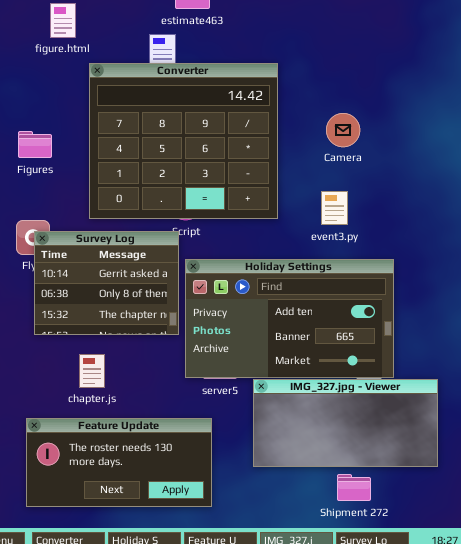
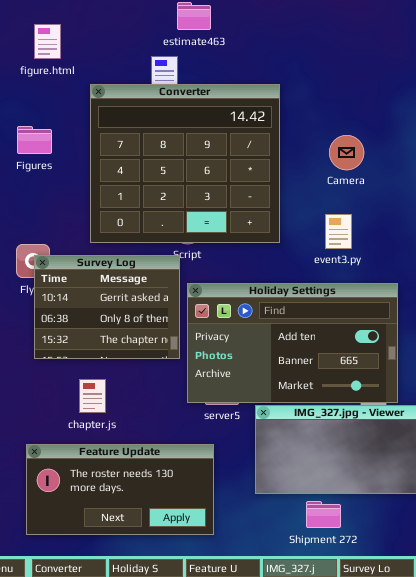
figure.html: [50,3,76,38] -> [34,24,61,59], moved
Figures: [18,131,52,158] -> [17,126,52,154], moved
Shipment 272: [337,474,371,501] -> [306,501,341,528], moved

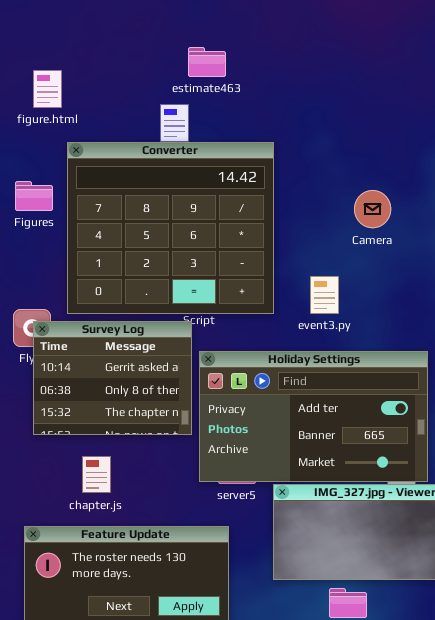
Converter: [90,84,280,243] -> [67,142,274,314], moved
event3.py: [325,214,352,249] -> [310,276,339,314], moved

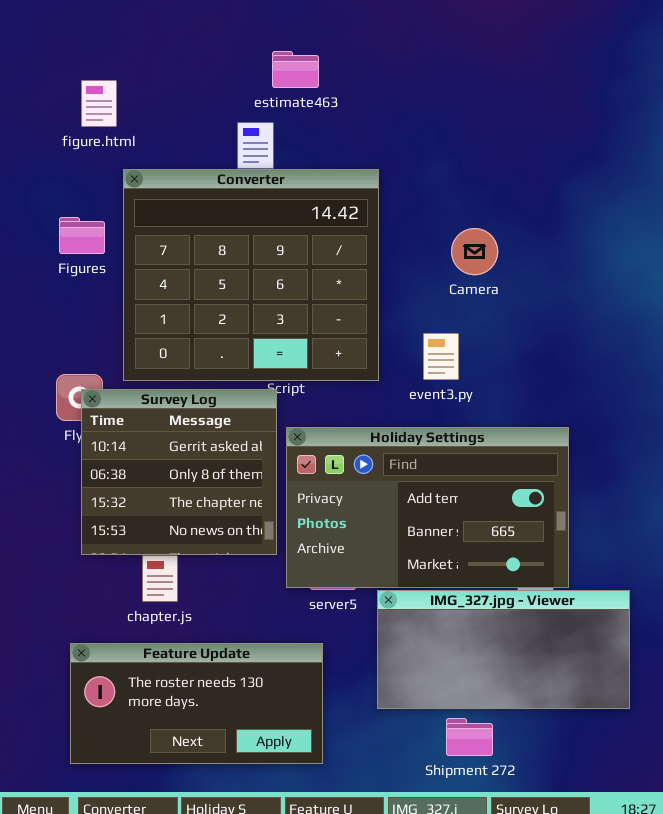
Camera: [354,190,391,228] -> [451,228,498,275], moved
Survey Log: [33,321,192,435] -> [81,389,277,555], resized

